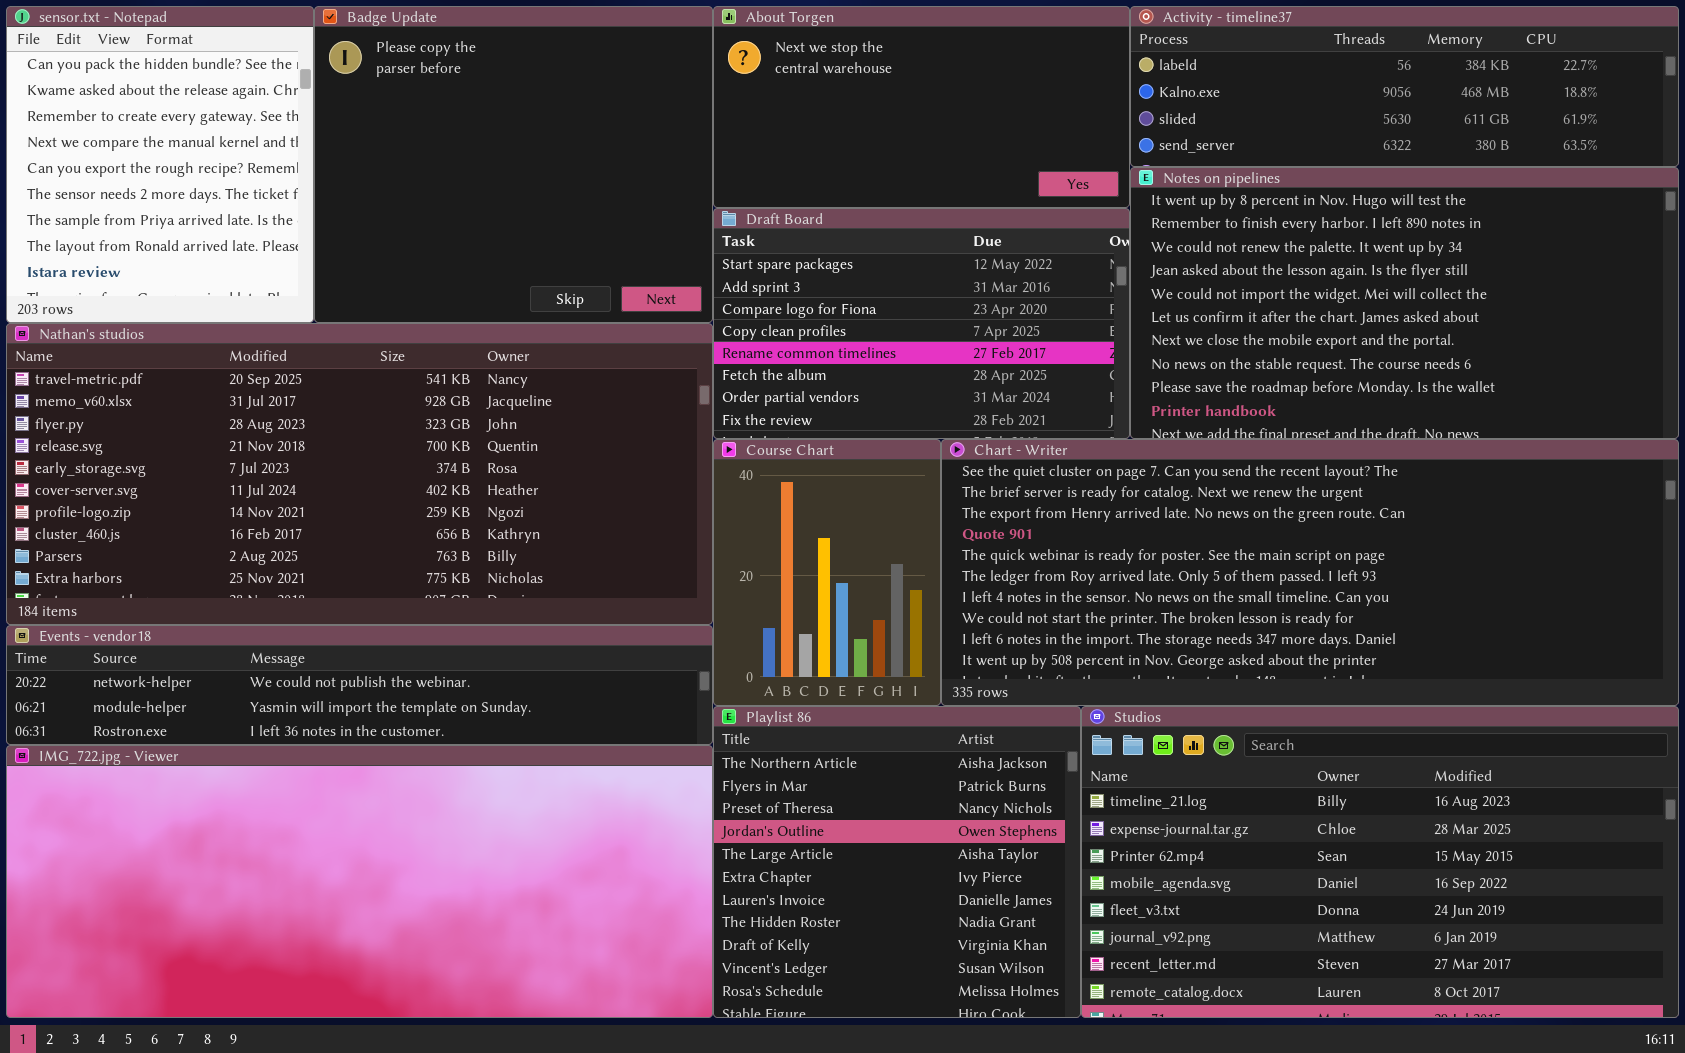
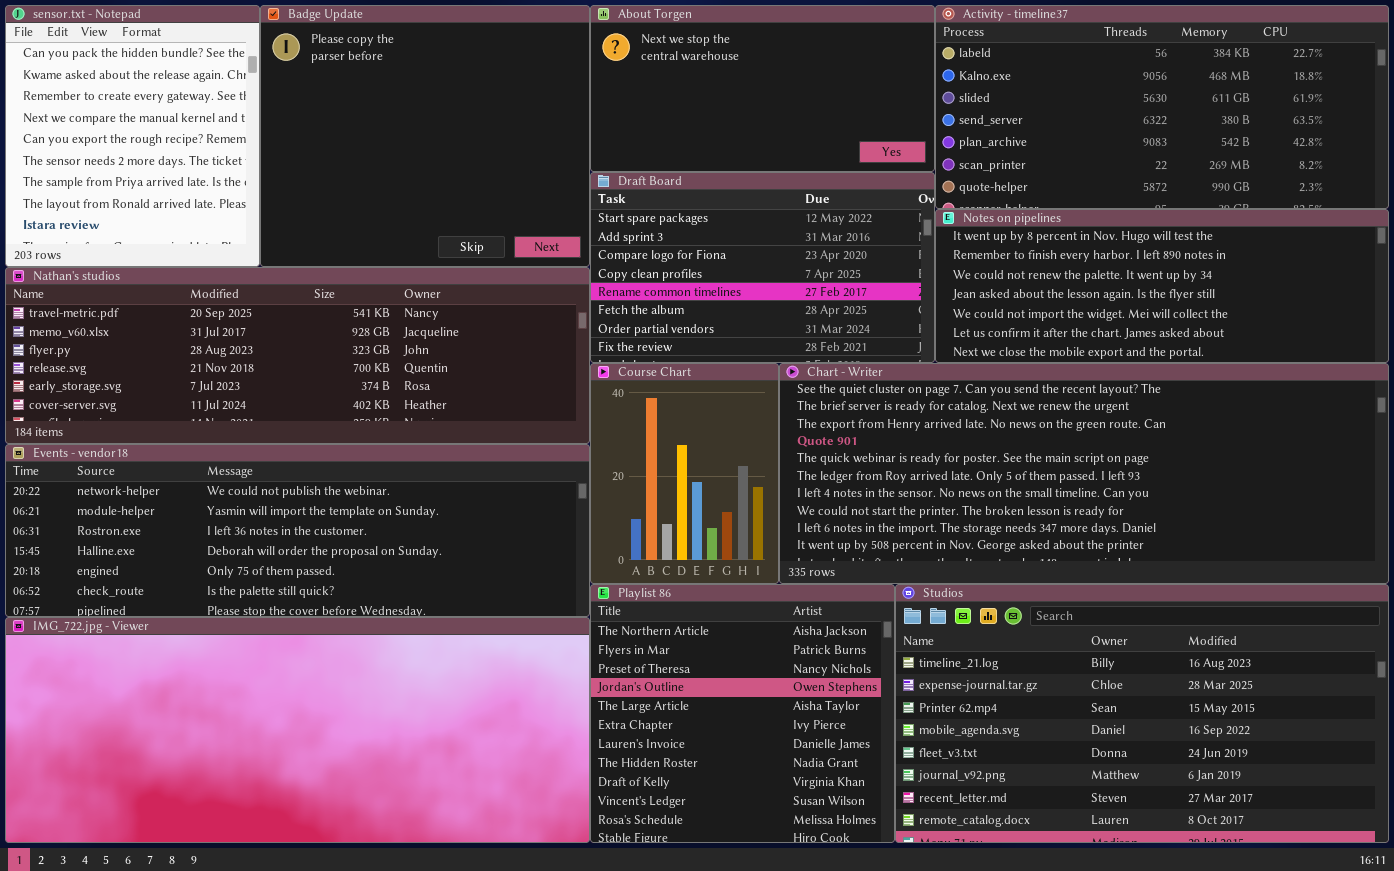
Activity - timeline37: [1130,6,1679,167] -> [935,5,1389,209], resized
Notes on pipelines: [1130,167,1679,439] -> [935,209,1389,363], resized
Nathan's studios: [6,323,713,625] -> [5,267,590,444], resized
Events - vendor18: [6,625,713,745] -> [5,444,590,617], resized

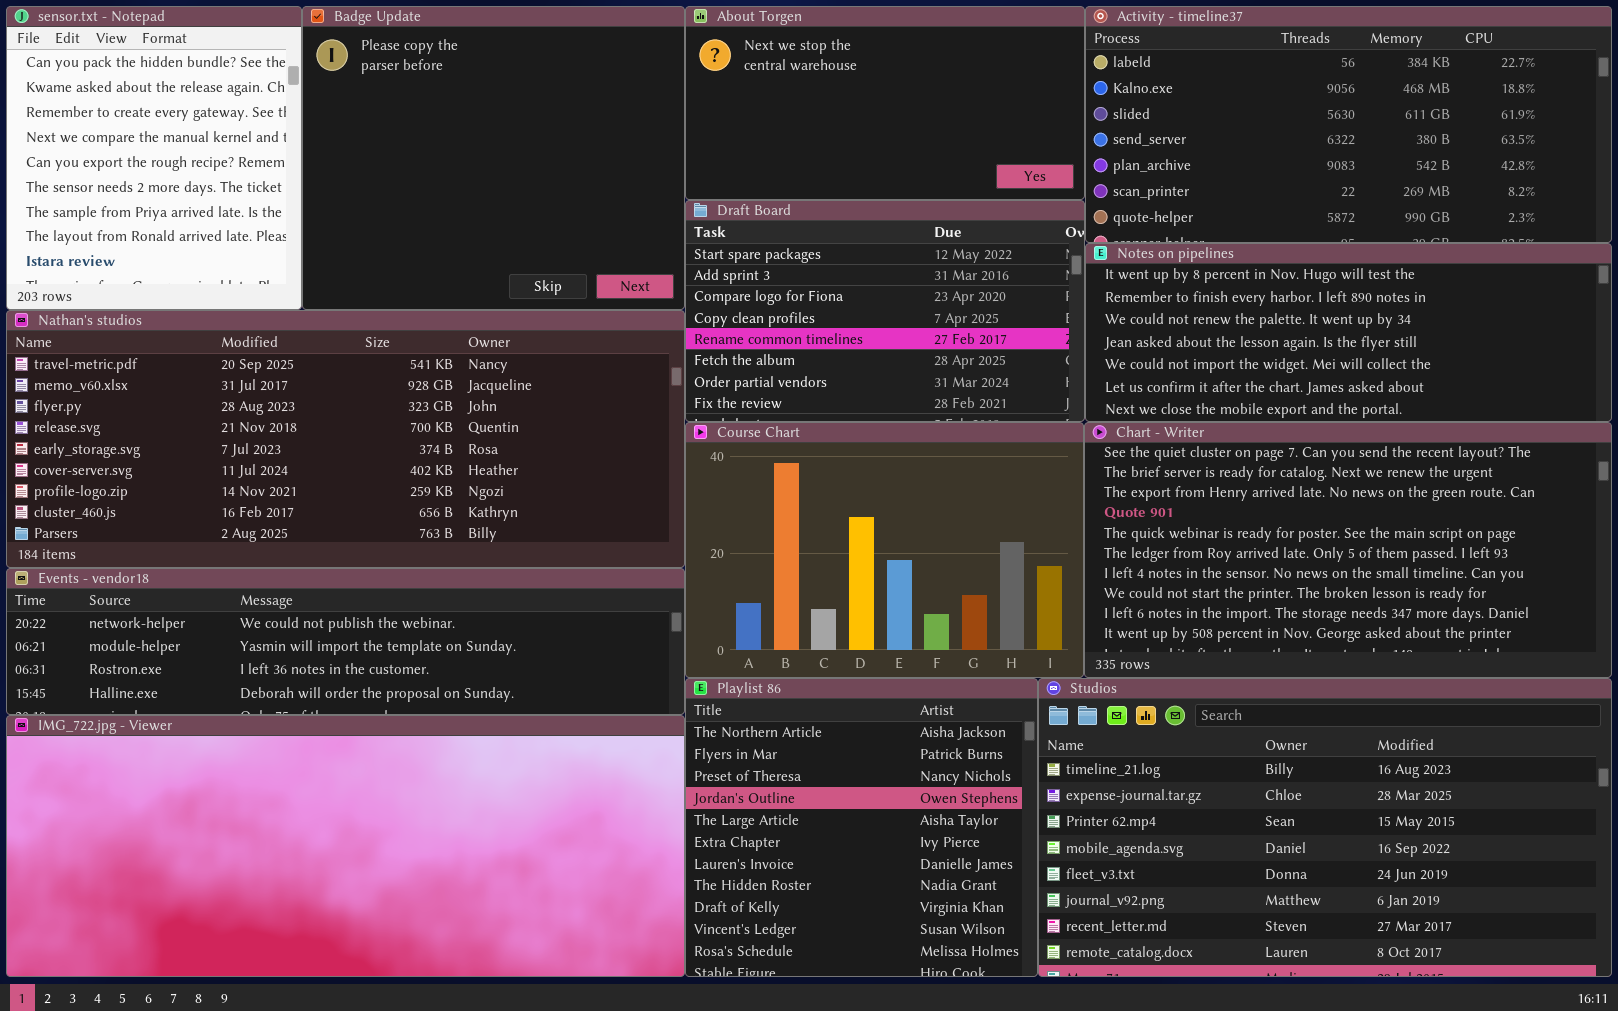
Nathan's studios: [5,267,590,444] -> [6,310,685,568], resized
Course Chart: [590,363,779,584] -> [685,422,1084,678], resized
Chart - Writer: [779,363,1389,584] -> [1084,422,1612,678], resized
Events - vendor18: [5,444,590,617] -> [6,568,685,715], resized

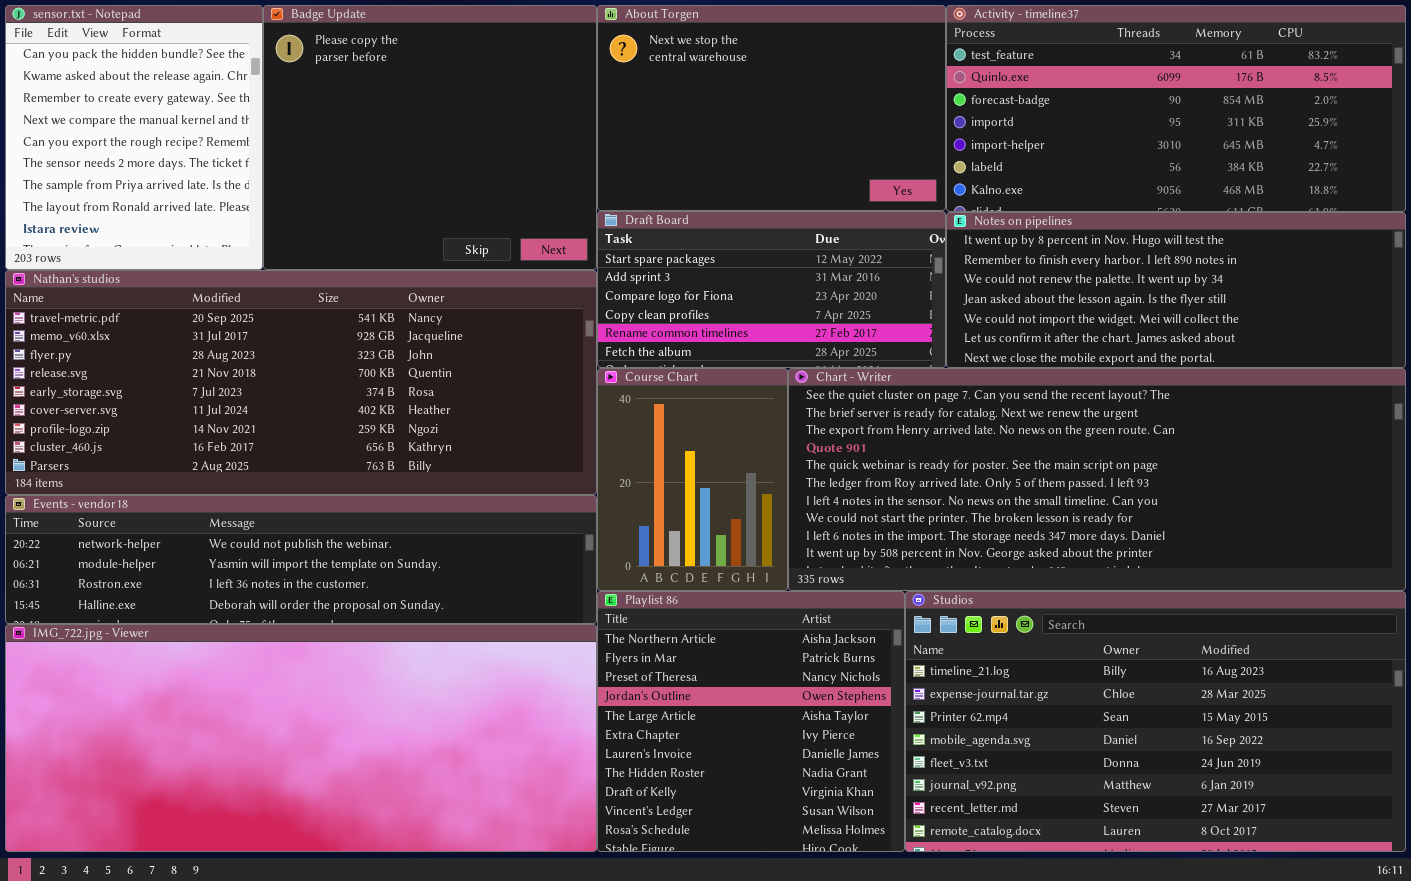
About Torgen: [685,6,1085,200] -> [597,5,946,211], resized
Activity - timeline37: [1085,6,1612,243] -> [946,5,1406,212], scrolled up 5 rows
Draft Board: [685,200,1085,422] -> [597,211,946,368], resized
Course Chart: [685,422,1084,678] -> [597,368,788,591], resized
Chart - Writer: [1084,422,1612,678] -> [788,368,1406,591], resized

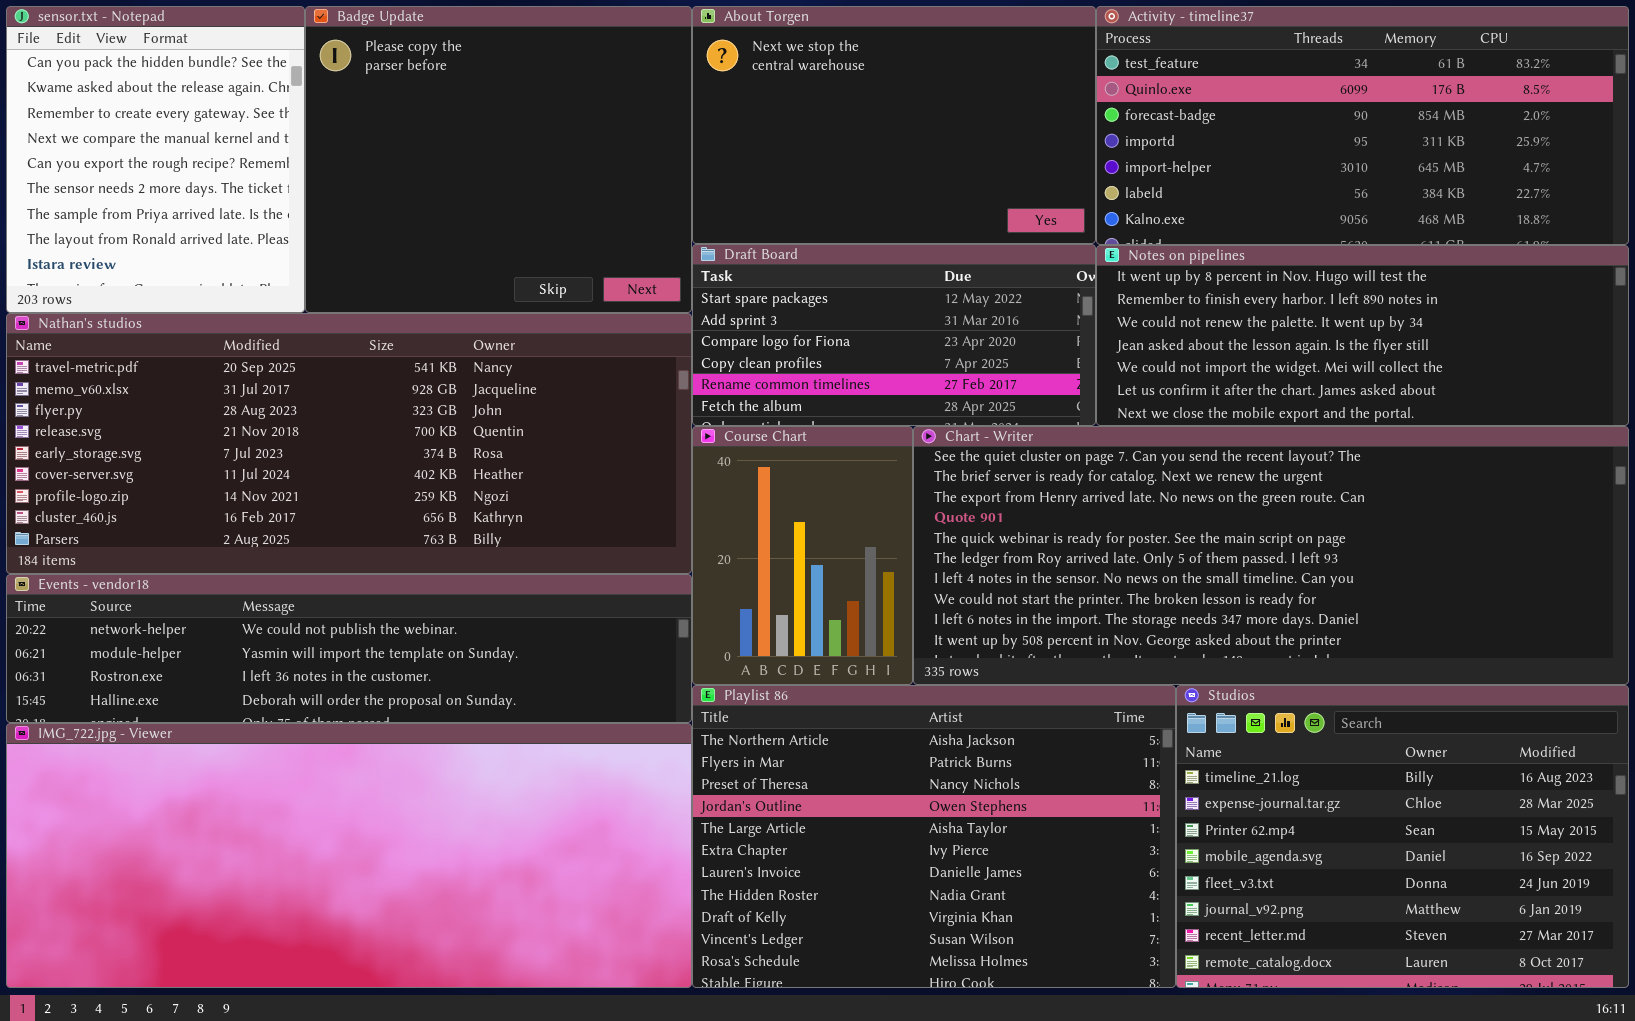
Playlist 86: [597,591,905,852] -> [692,685,1176,988], resized
Studios: [905,591,1406,852] -> [1176,685,1629,988], resized

